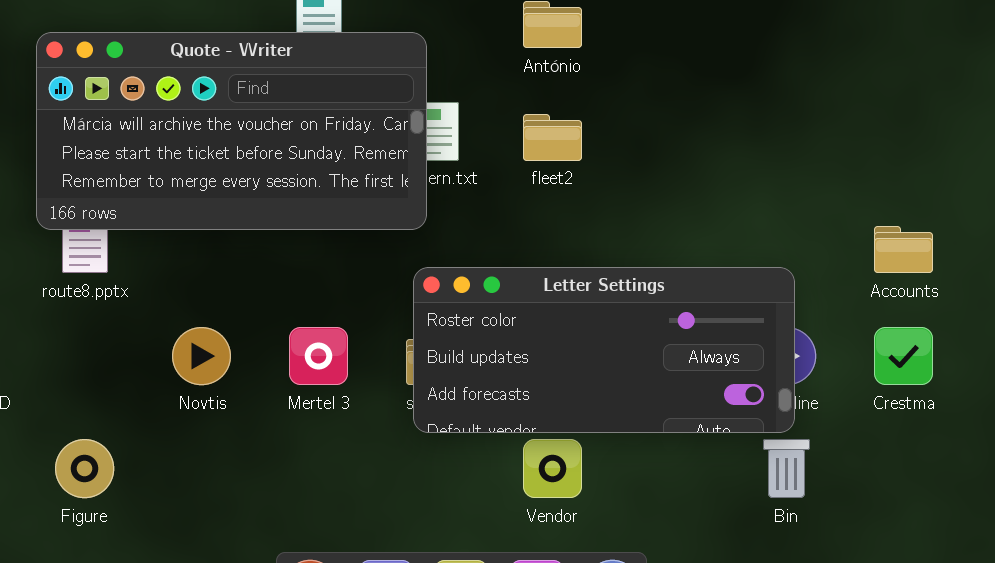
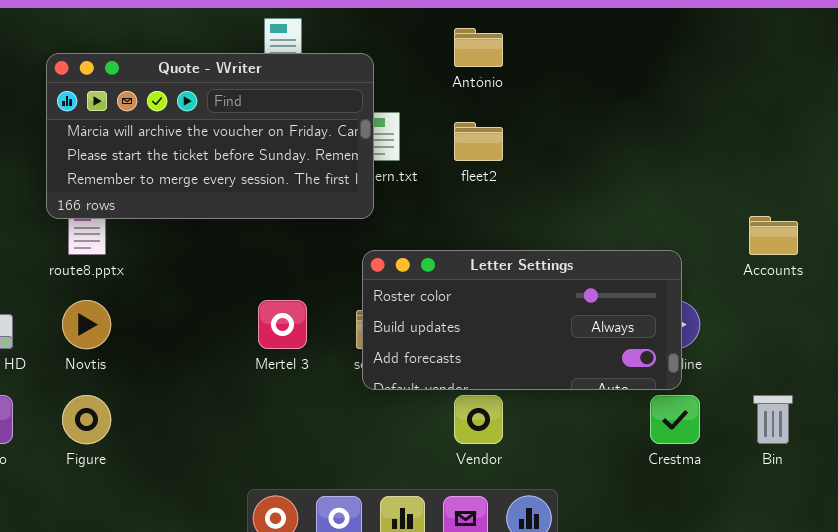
Novtis: [172,327,231,385] -> [62,300,111,349], moved
Crestma: [874,327,933,385] -> [650,395,700,444], moved
Bin: [763,439,810,498] -> [753,395,793,444], moved

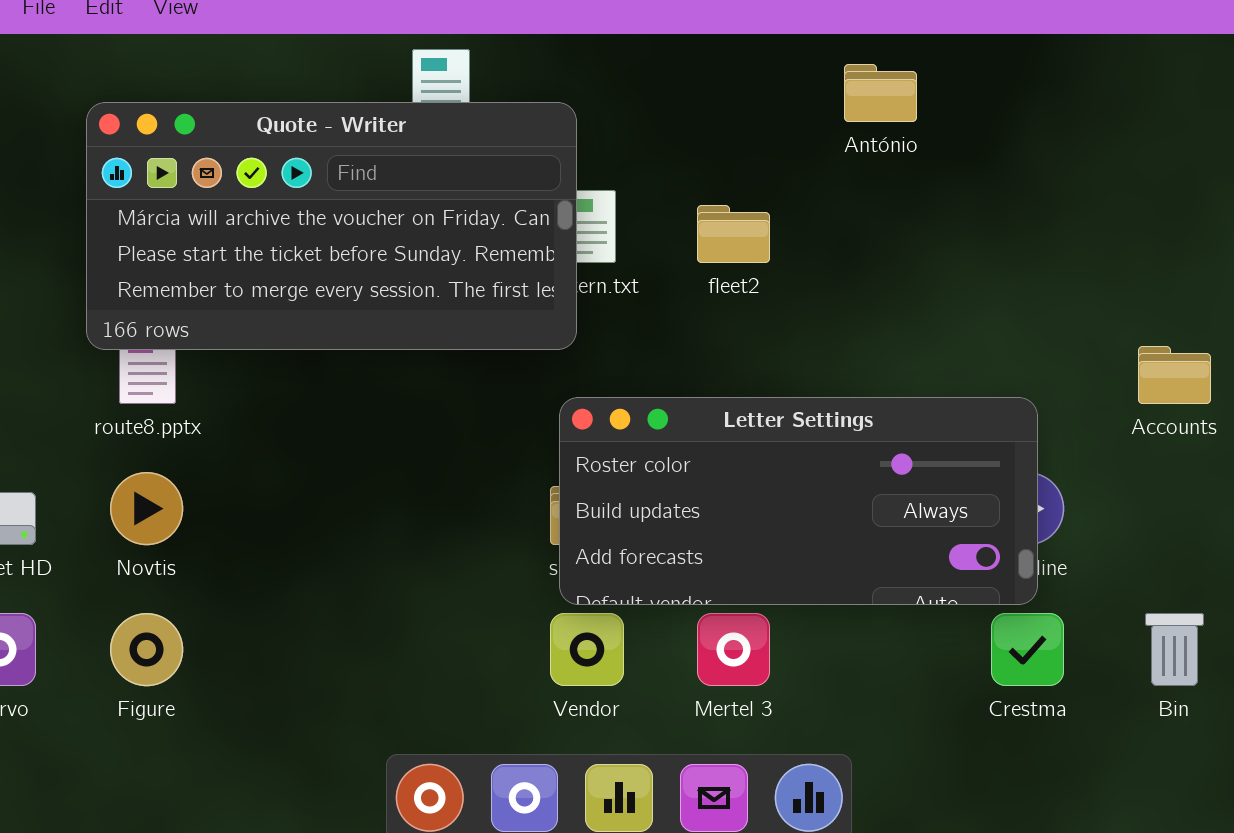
António: [454,28,503,67] -> [844,64,917,122], moved
Mertel 3: [258,300,307,349] -> [697,613,770,686], moved
Vendor: [454,395,503,444] -> [550,613,624,686], moved

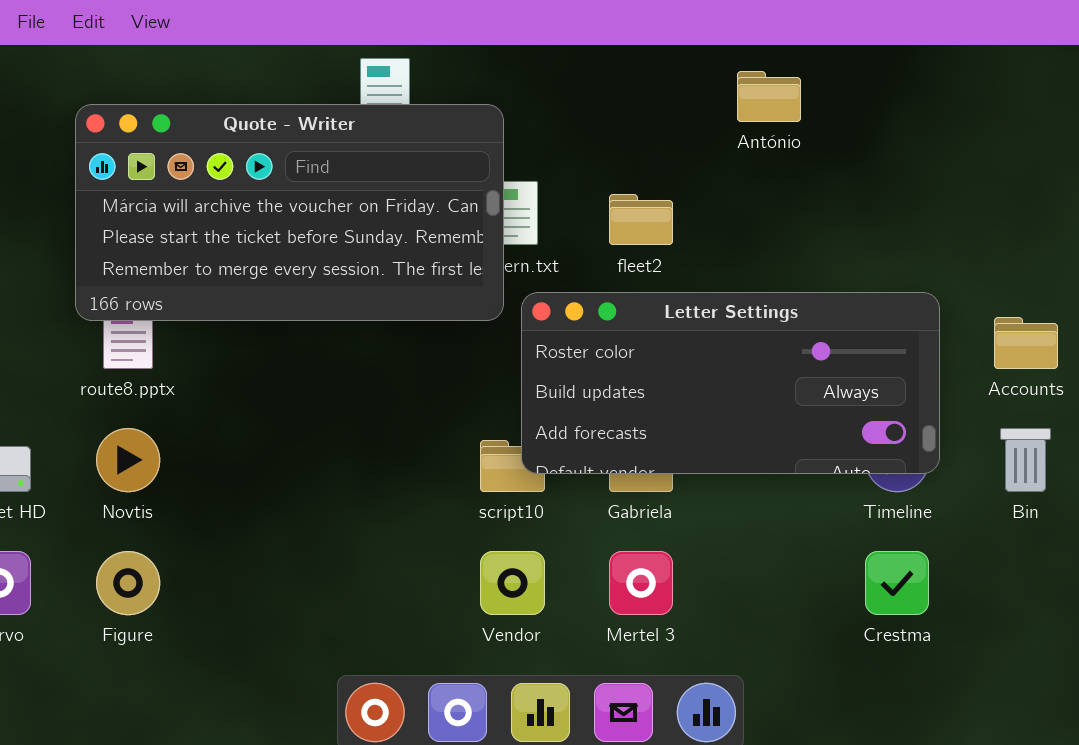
Letter Settings: [559,397,1038,605] -> [521,292,940,474], moved
Bin: [1145,613,1204,686] -> [1000,428,1051,492], moved

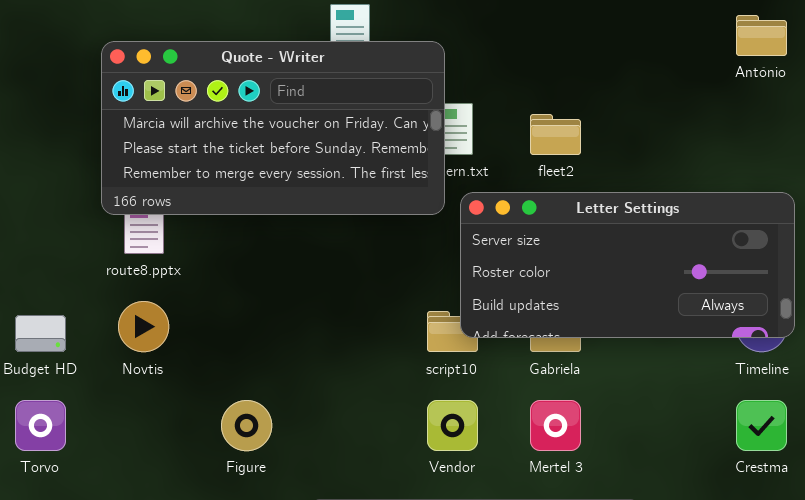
António: [737,71,801,122] -> [736,15,787,56], moved
Letter Settings: [521,292,940,474] -> [460,192,795,338], scrolled up 1 row
Figure: [96,551,160,615] -> [221,400,272,451], moved

